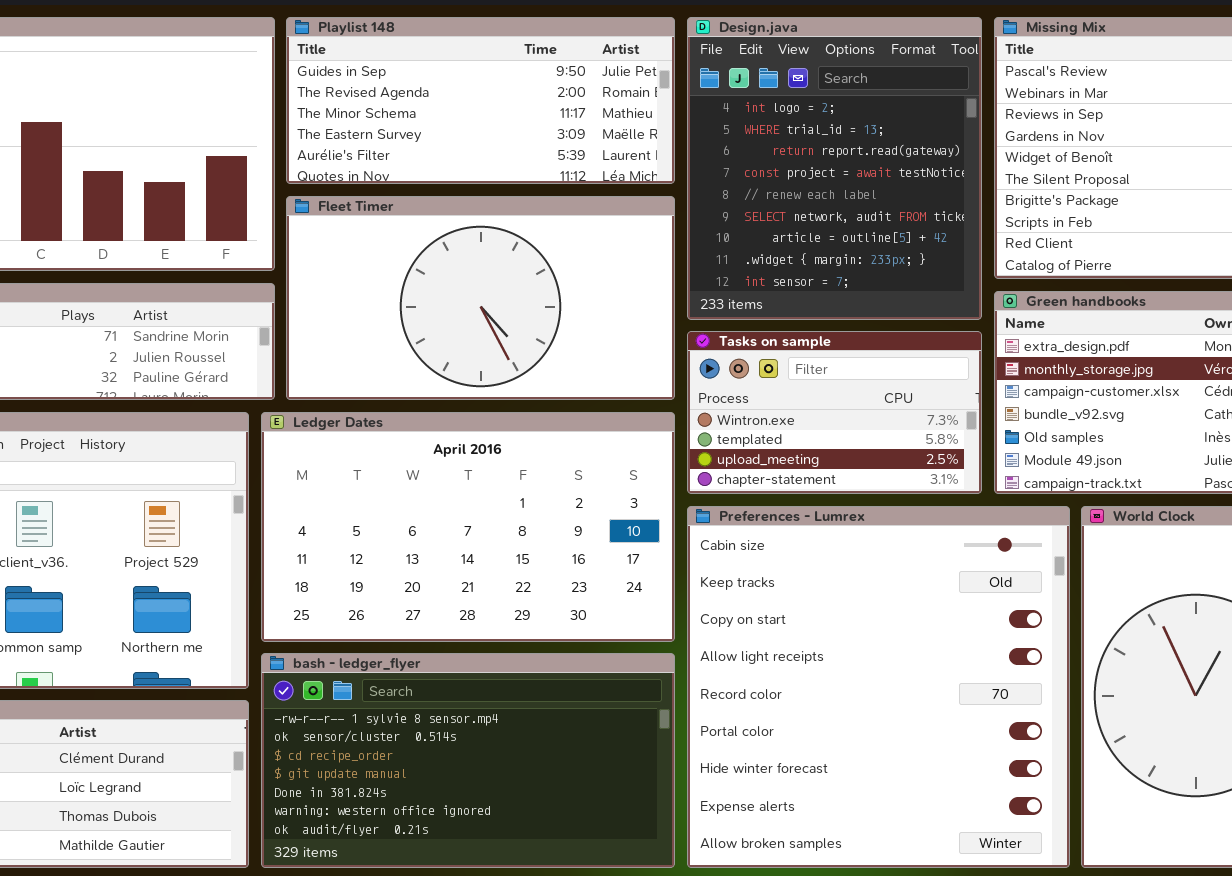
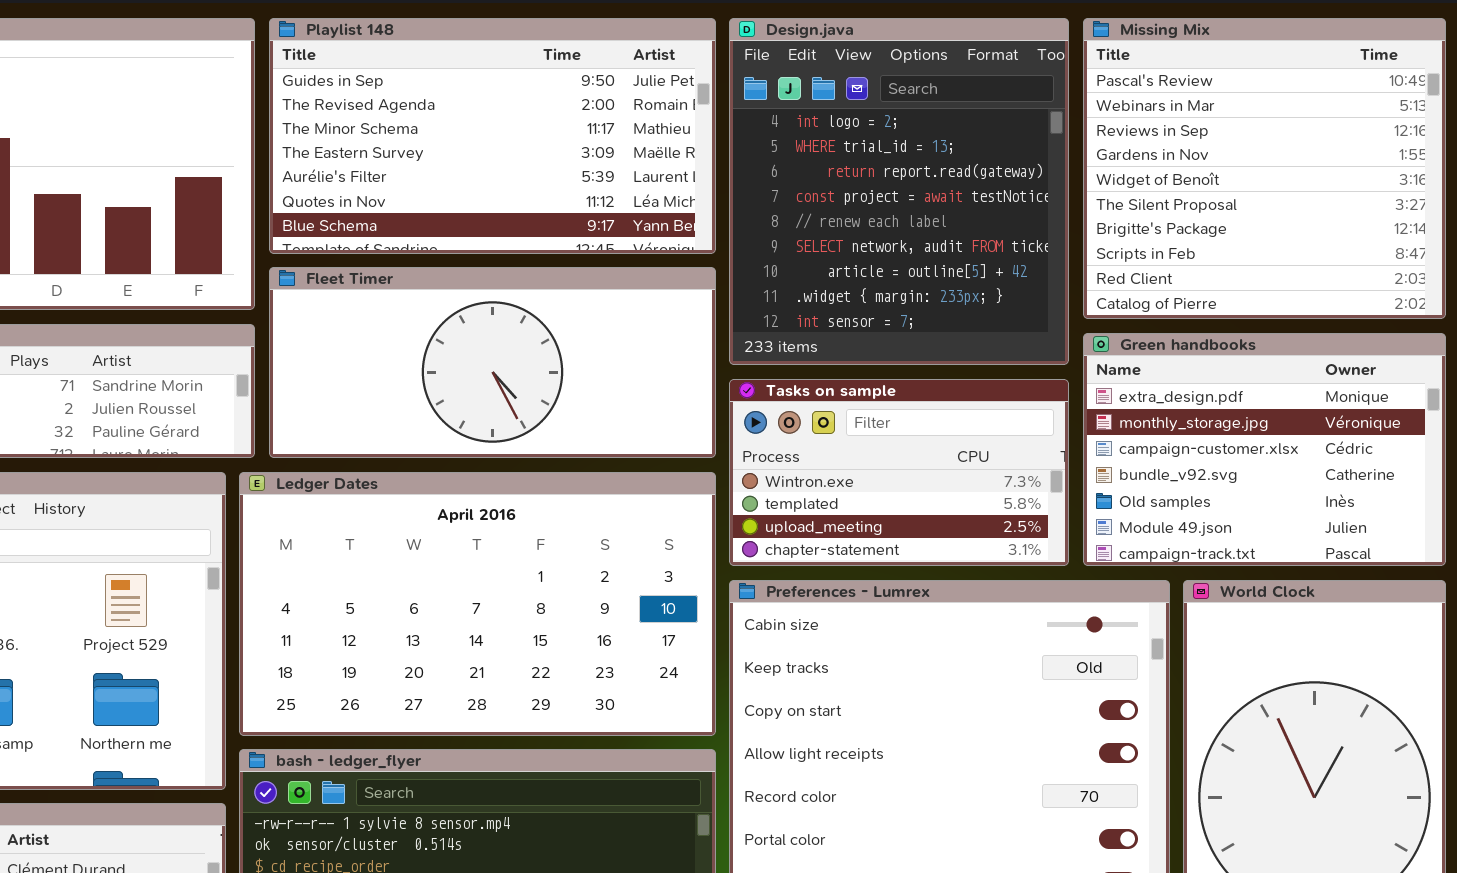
Playlist 148: [286,17,675,184] -> [269,18,716,254], resized
Fleet Timer: [286,196,675,400] -> [269,267,716,458], resized

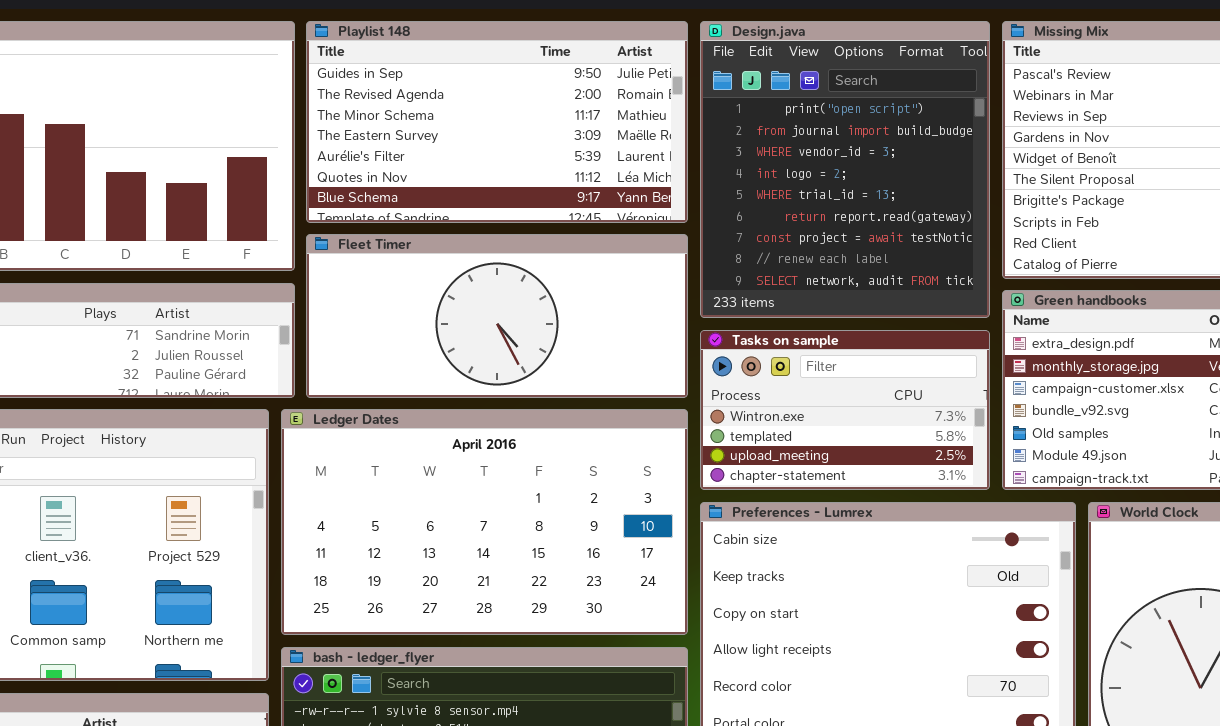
Design.java: [729,18,1069,365] -> [700,21,990,318], scrolled up 3 rows

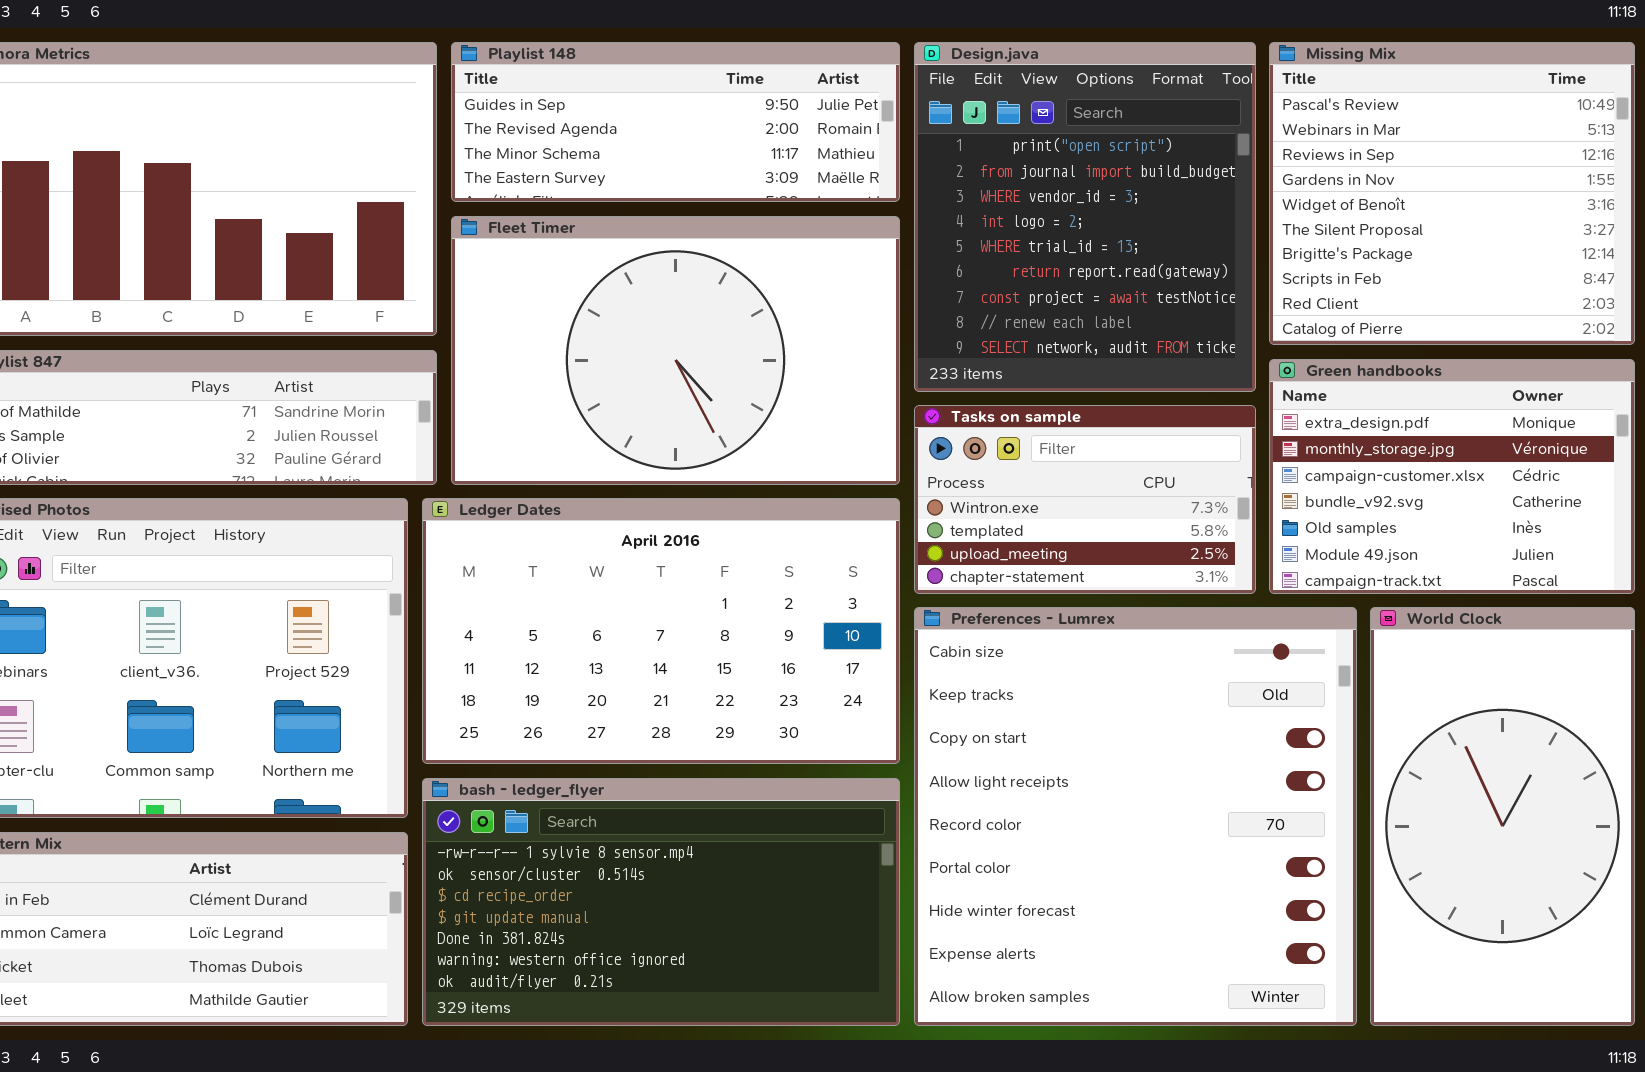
Playlist 148: [306,21,688,223] -> [451,42,900,202], resized
Fleet Timer: [306,234,688,398] -> [451,216,900,485], resized

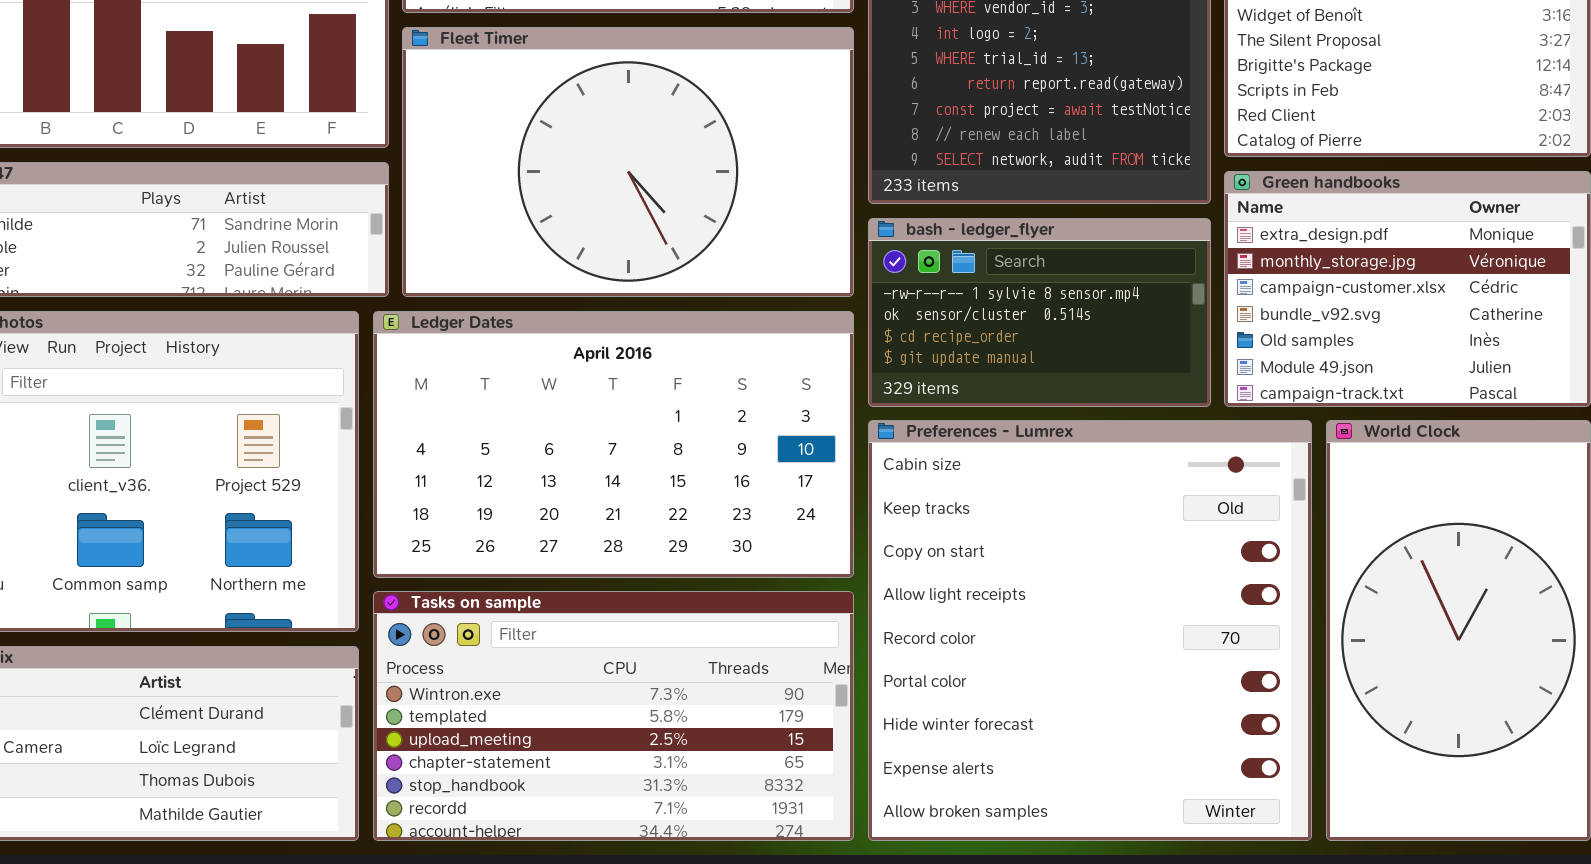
Tasks on sample: [914,405,1256,594] -> [373,591,854,841], moved, resized
bash - ledger_flyer: [422,778,900,1026] -> [868,218,1211,407], moved, resized

